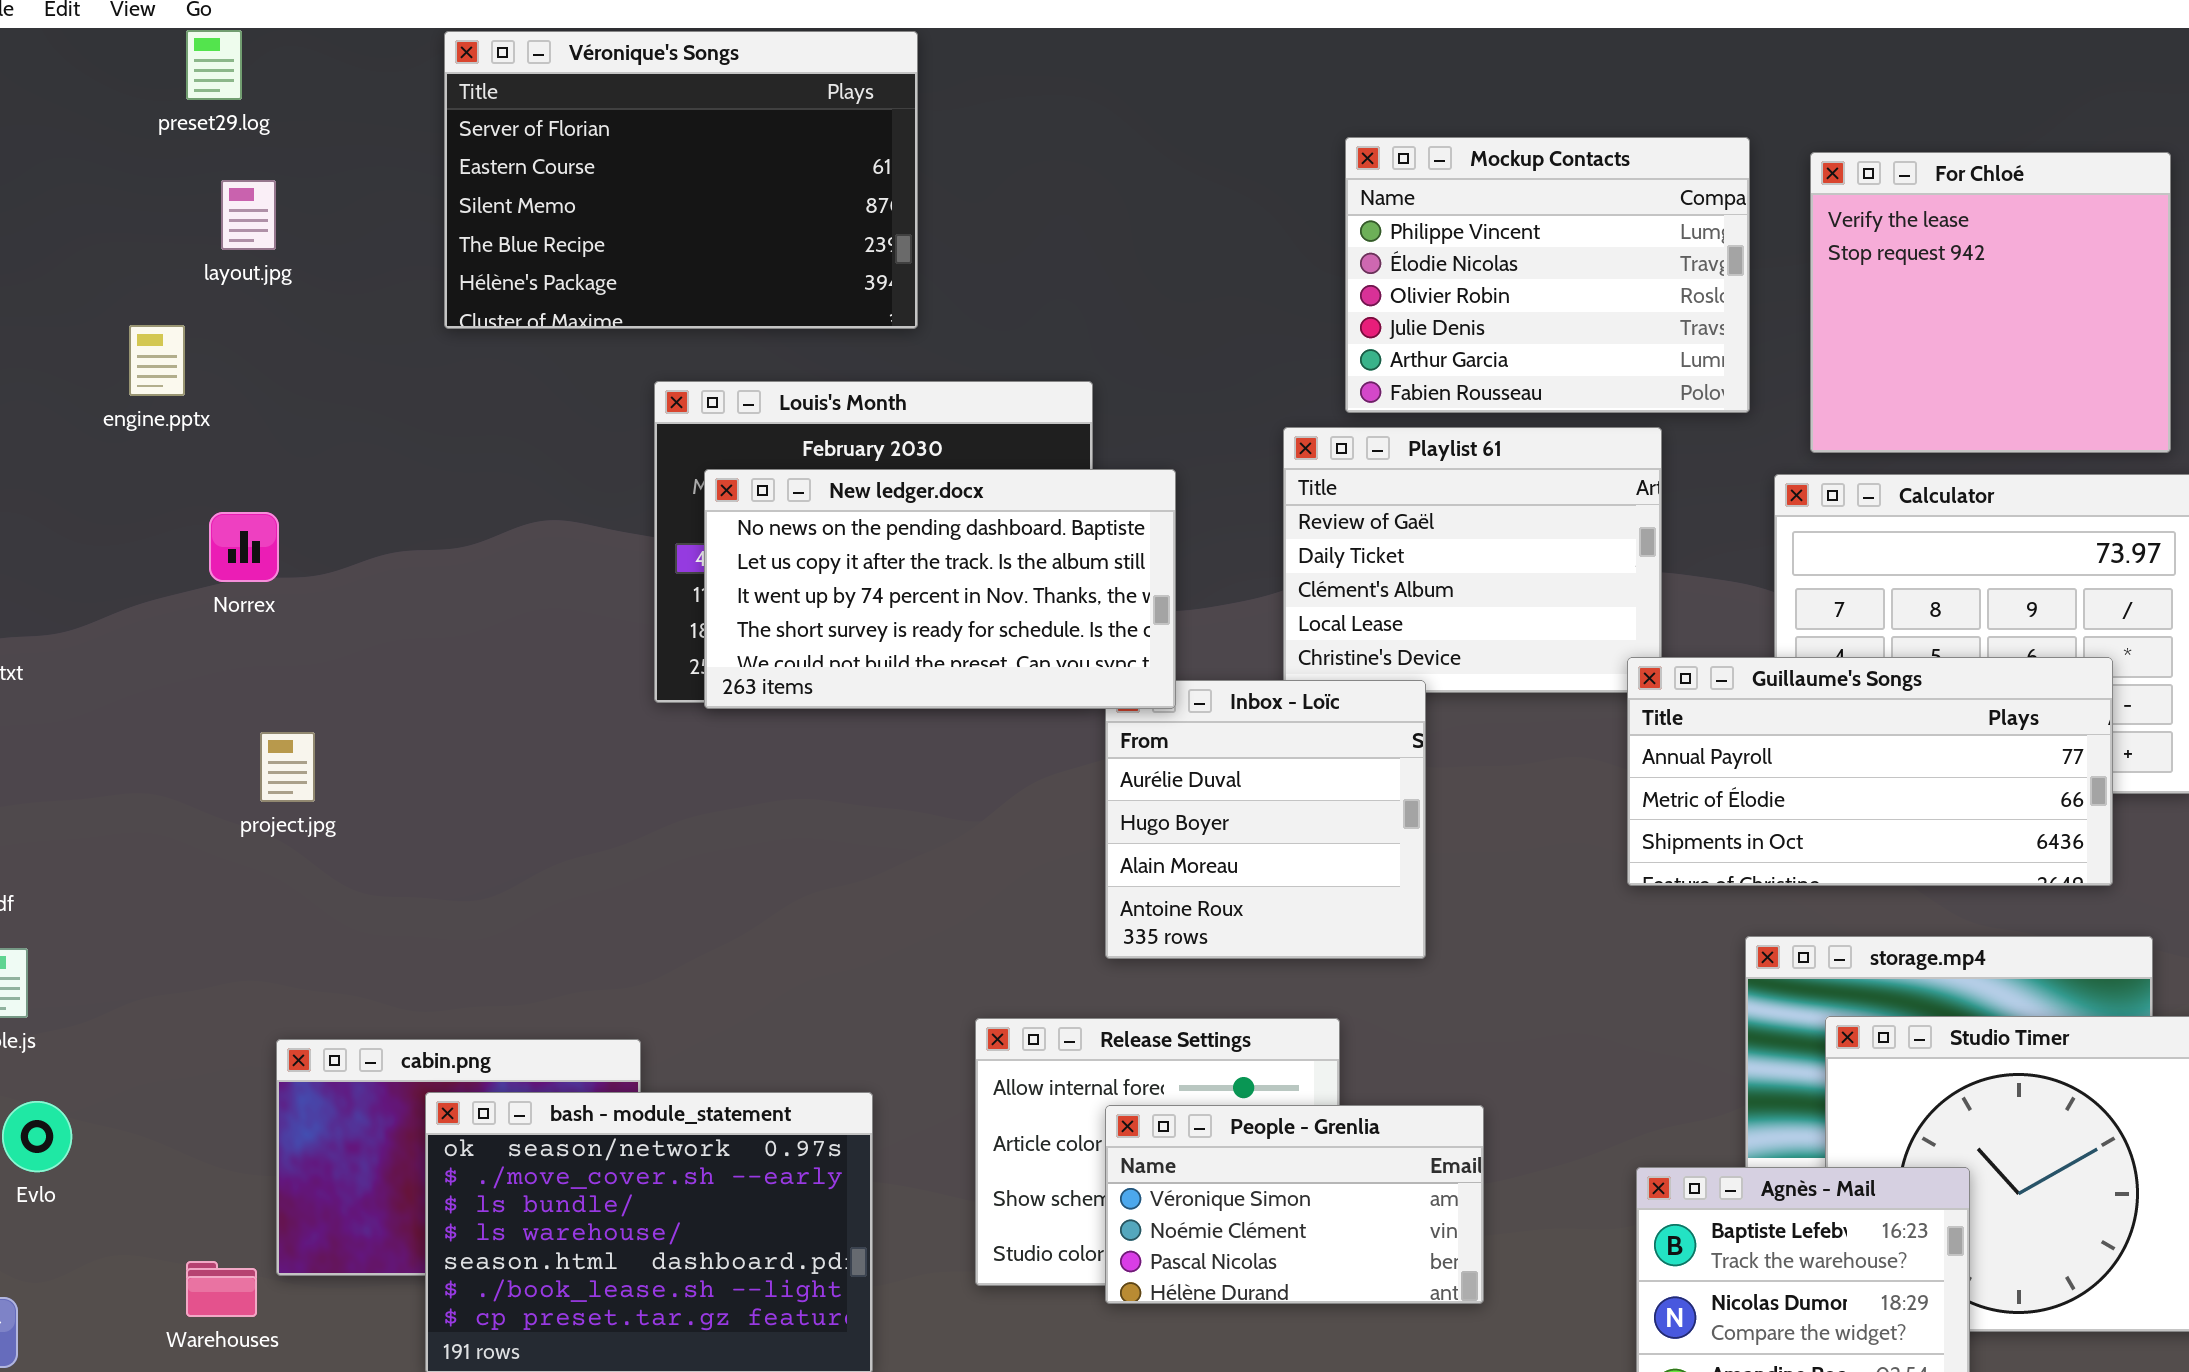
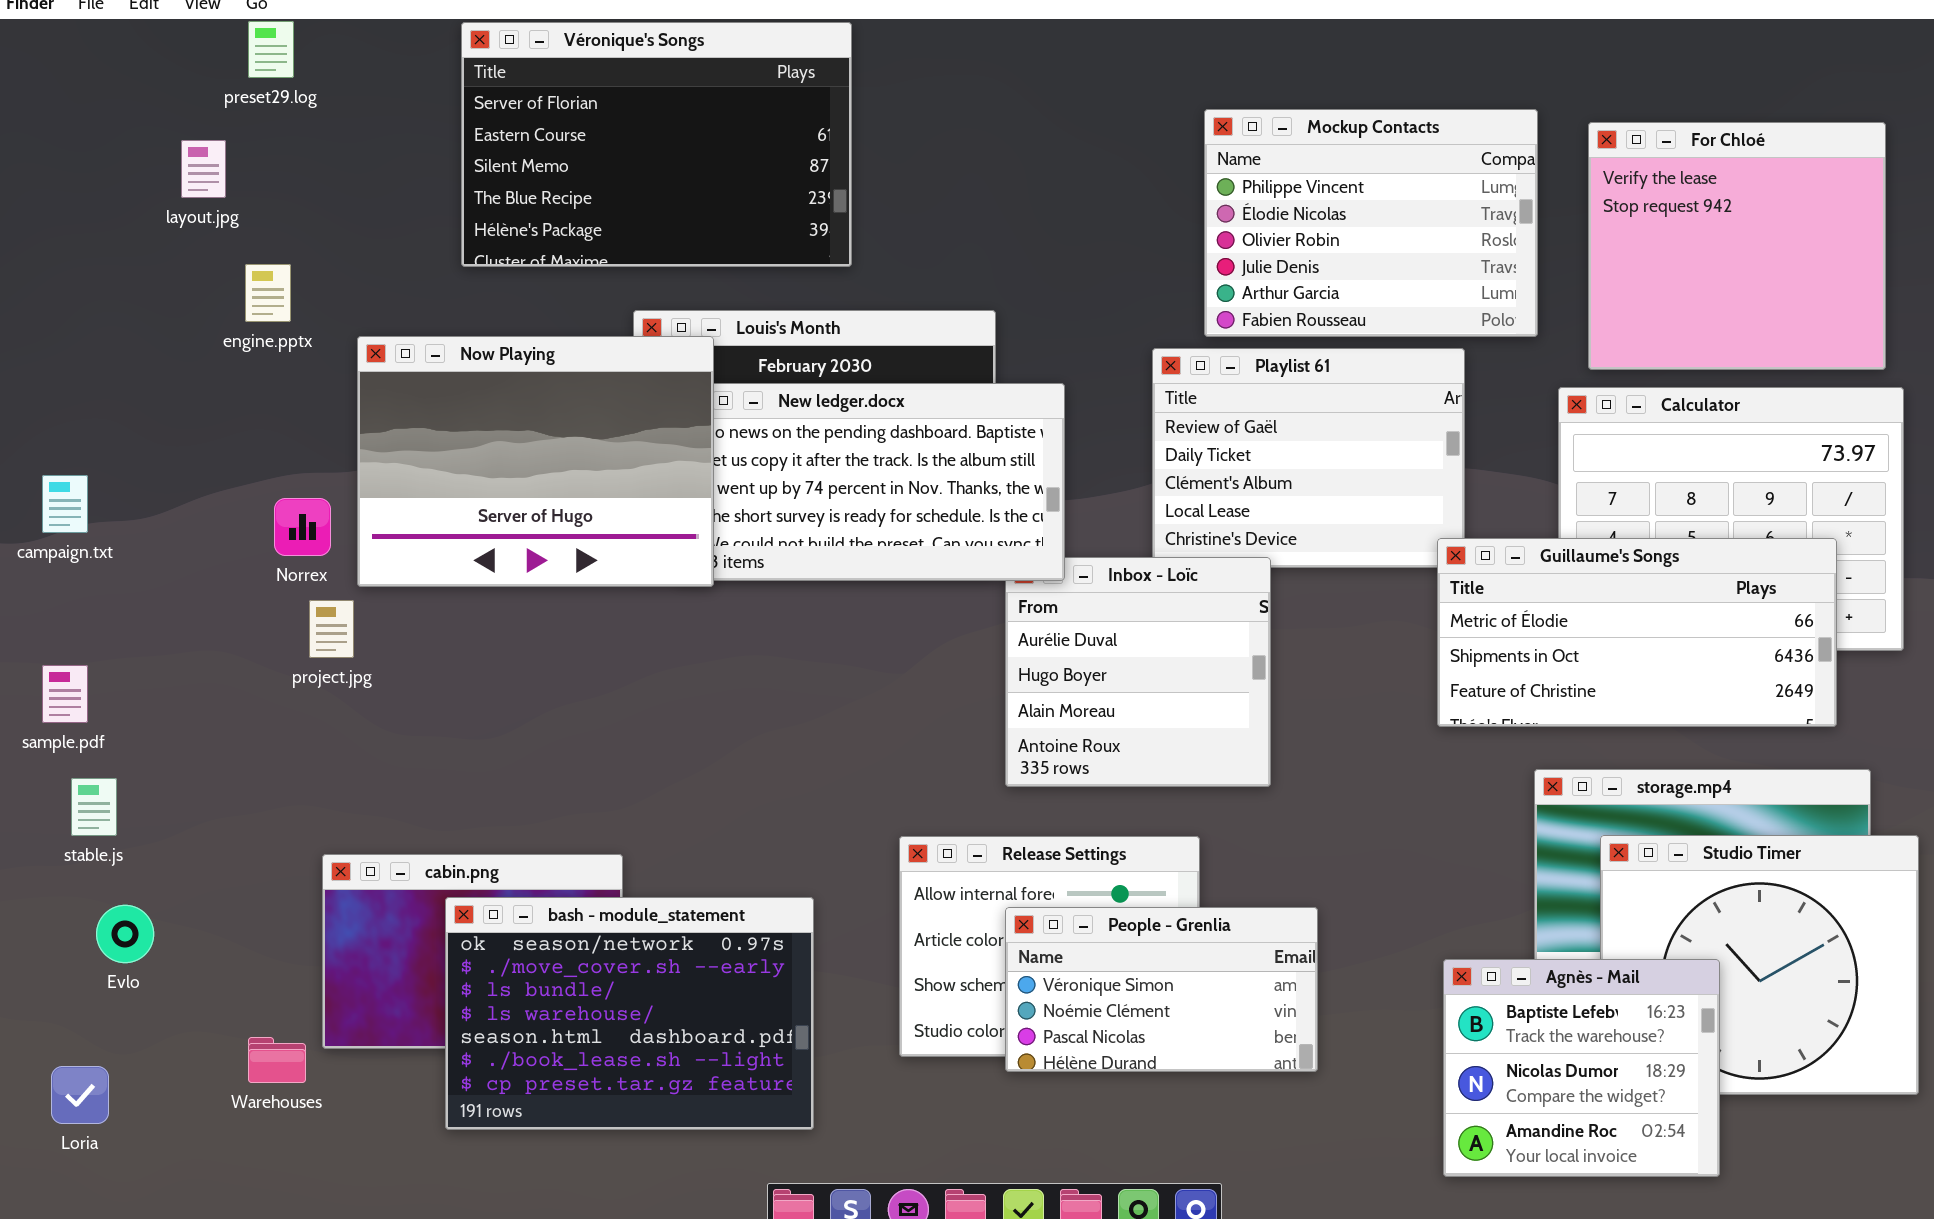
layout.jpg: [221,180,276,250] -> [181,140,226,198], moved
engine.pptx: [129,325,185,396] -> [245,264,291,322], moved
Now Playing: none -> [357,336,714,587], opened
Norrex: [209,512,279,582] -> [274,498,331,556], moved
Guillaume's Songs: [1627,657,2113,886] -> [1437,538,1837,727], scrolled down 1 row

